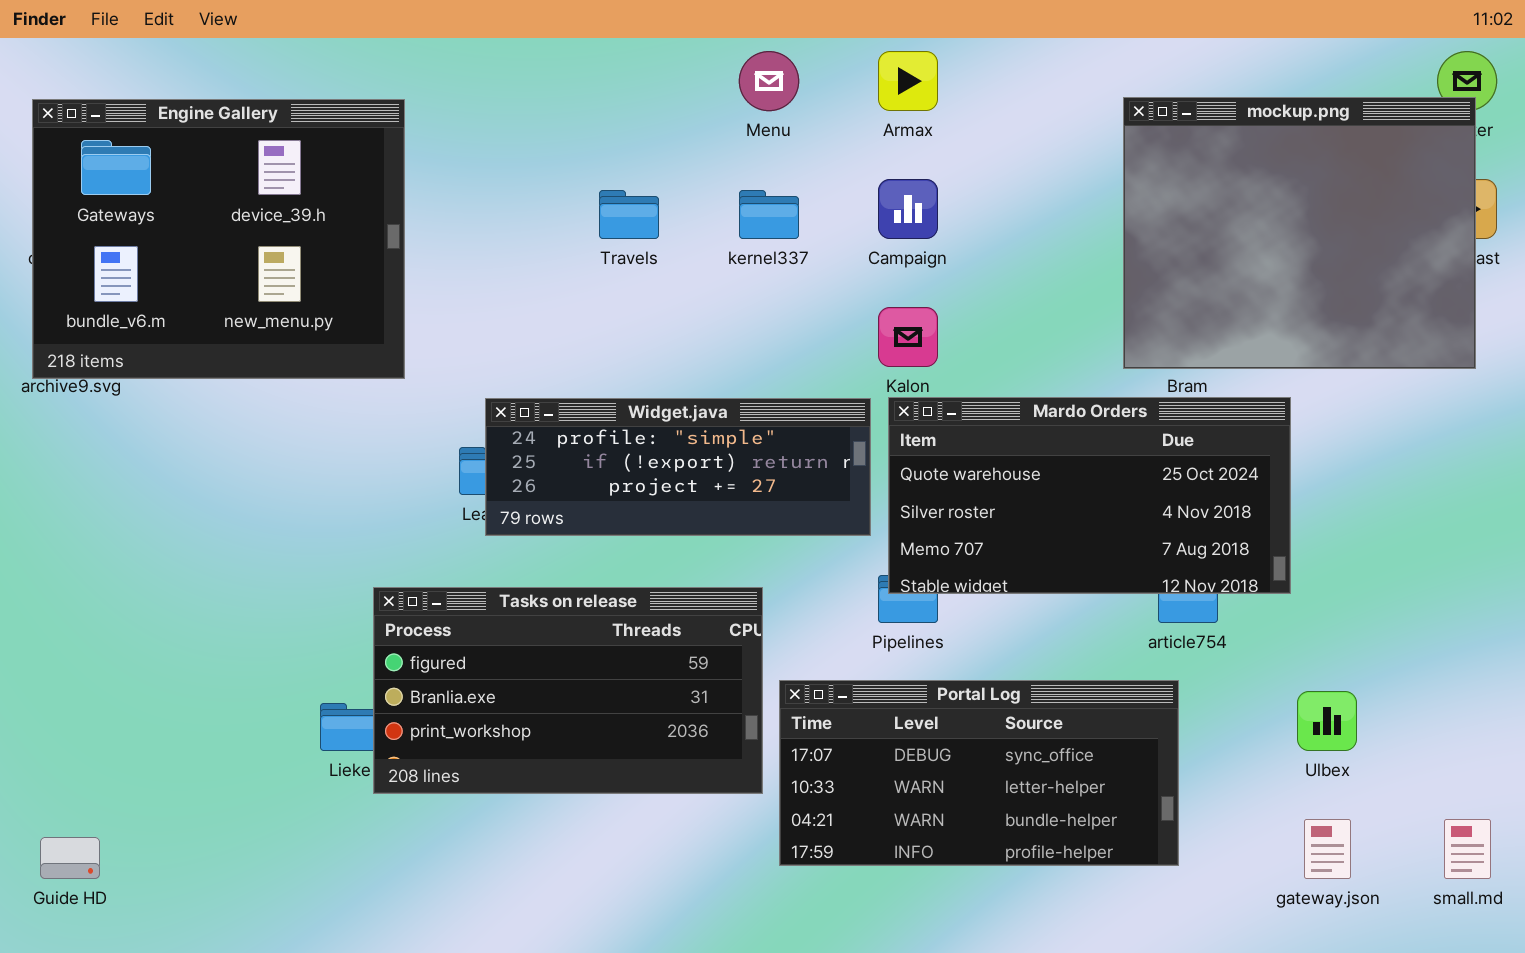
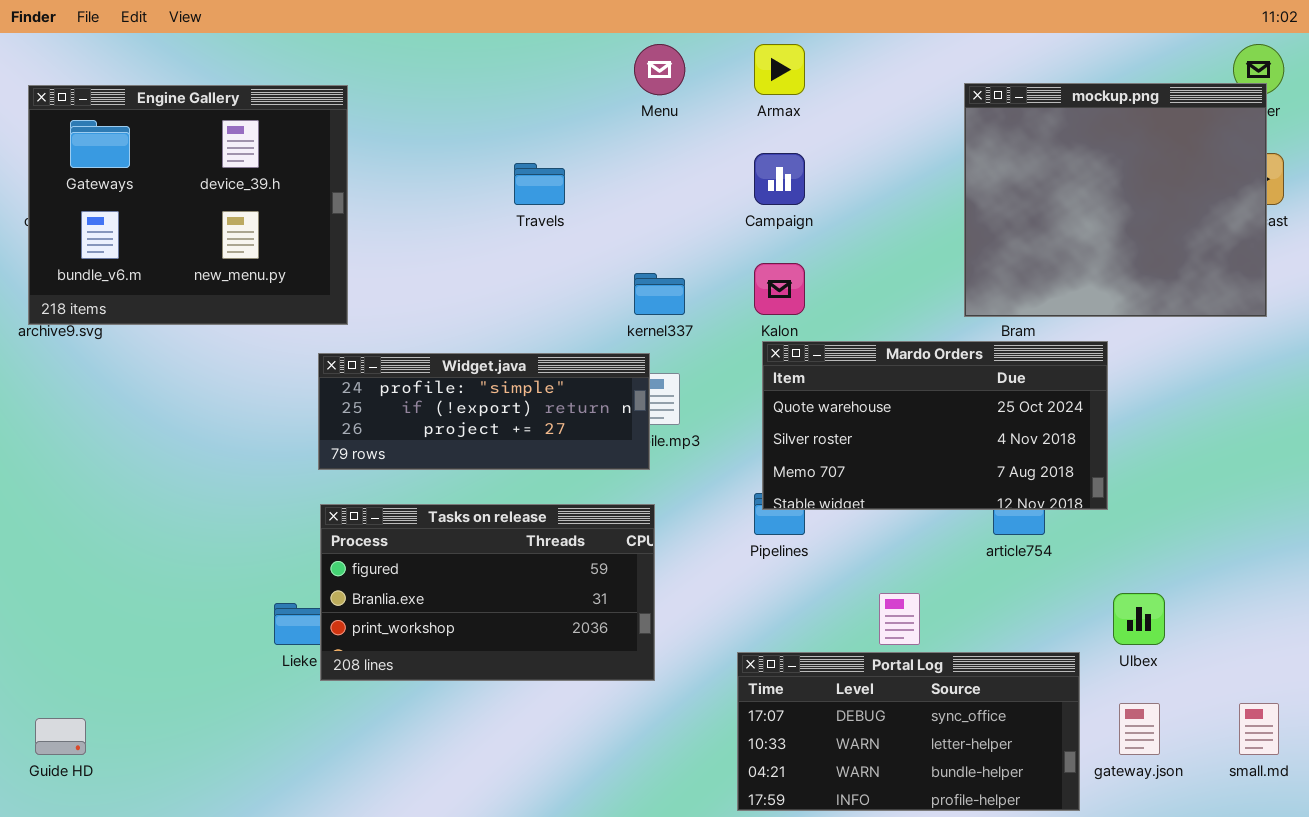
kernel337: [739,190,799,239] -> [634,273,685,315], moved
Widget.java: [485,398,871,536] -> [318,353,650,470], moved
Portal Log: [779,680,1179,866] -> [737,652,1080,811], moved

